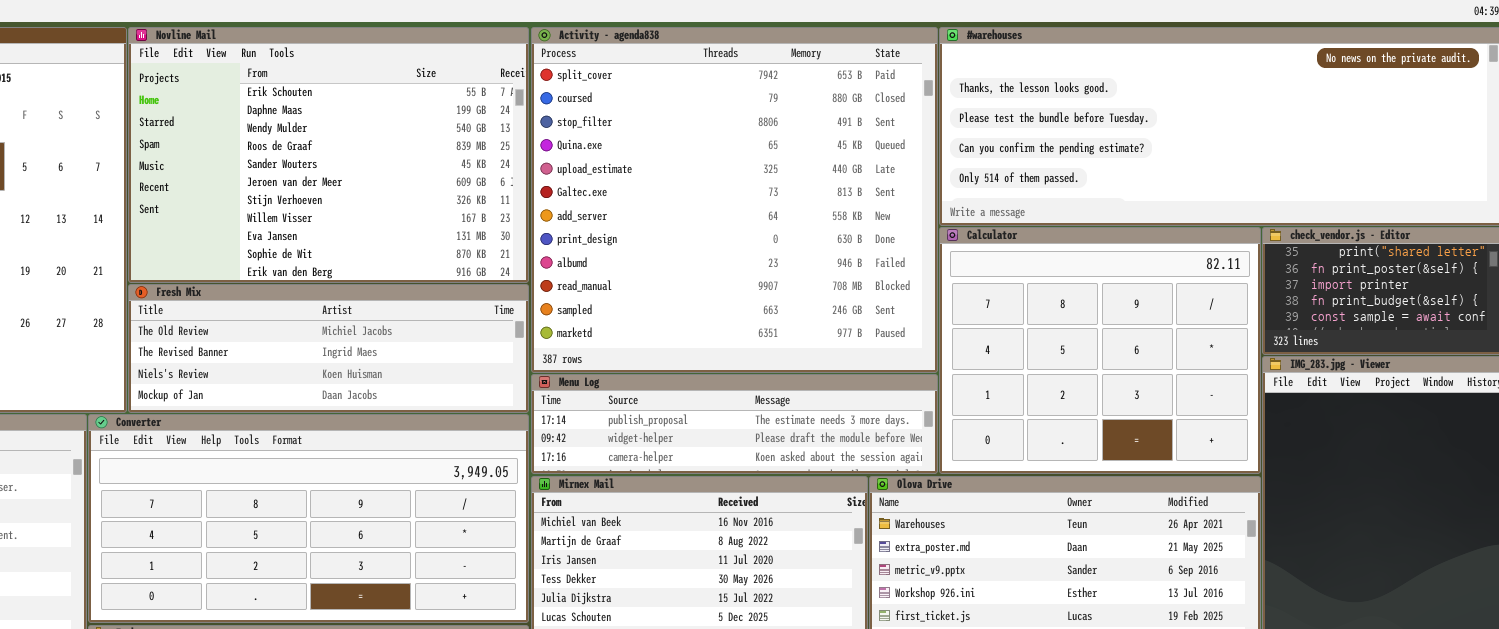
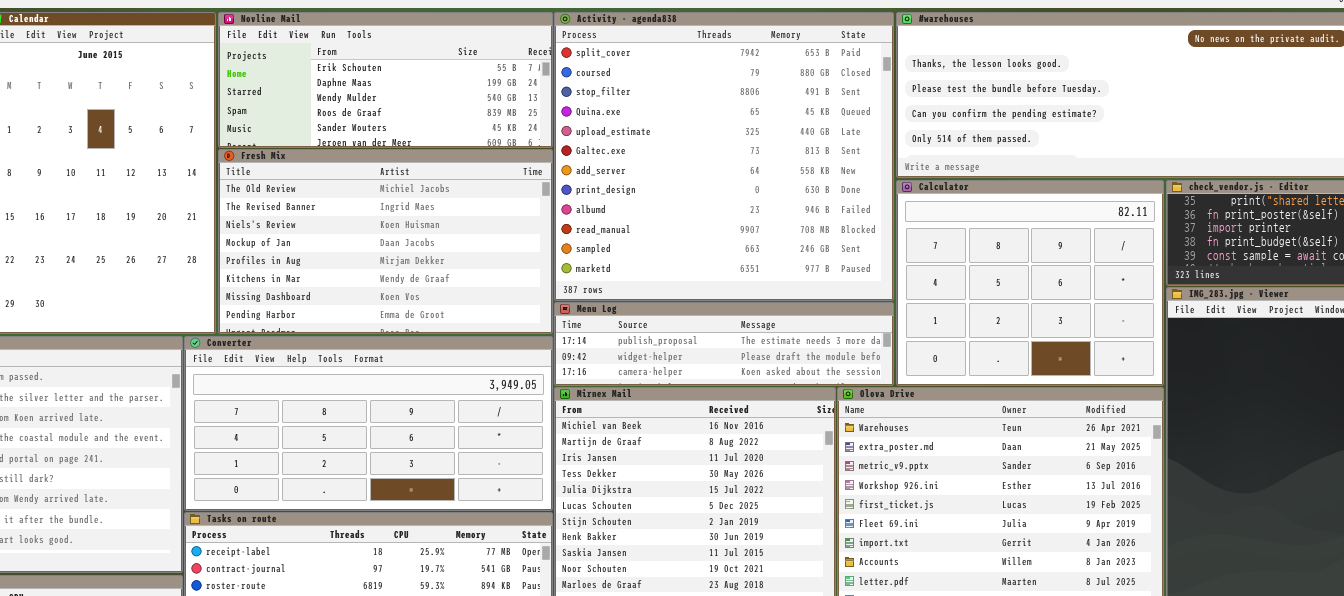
Novline Mail: [128,27,529,283] -> [218,12,553,148], resized
Fresh Mix: [128,284,529,413] -> [218,149,553,334], resized

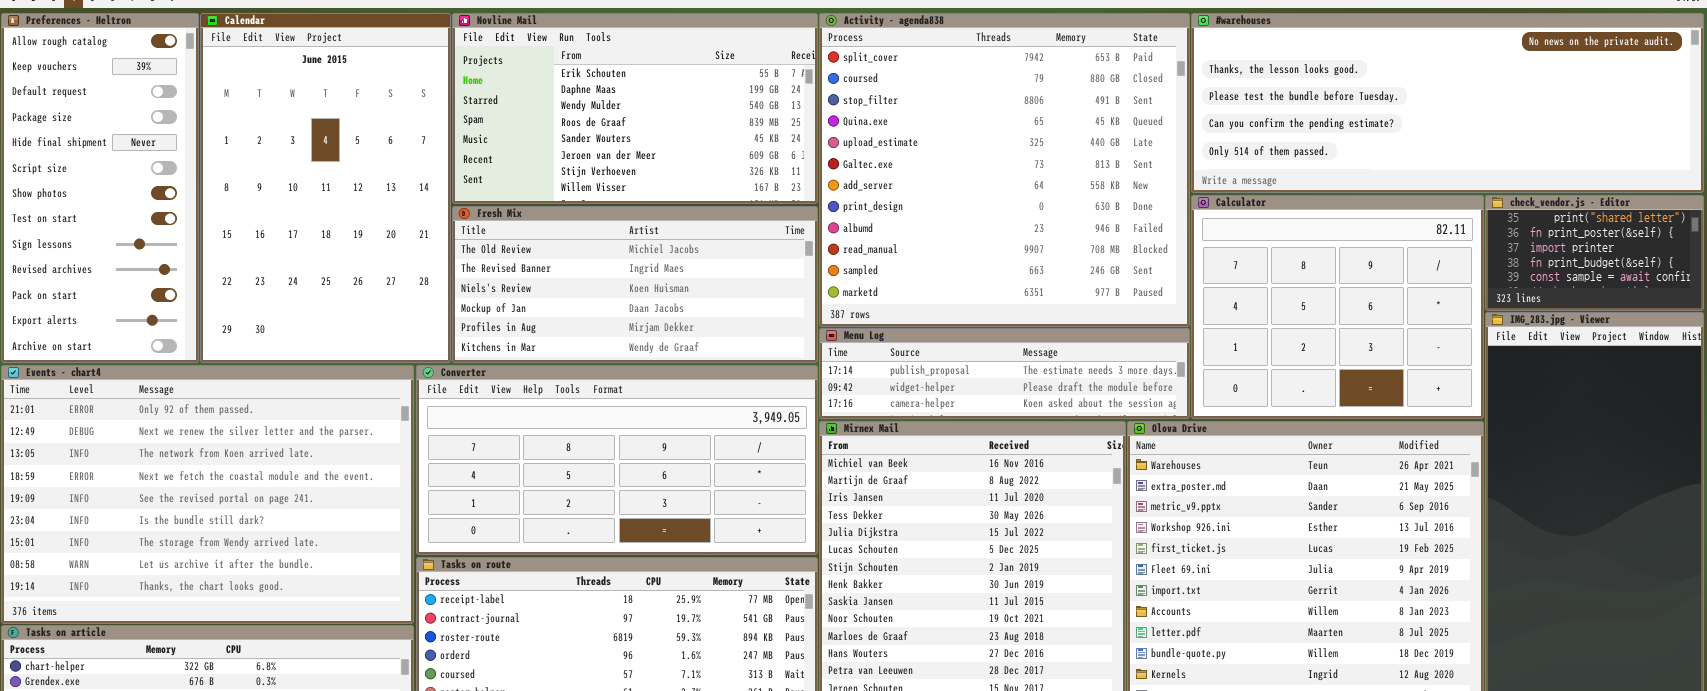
Novline Mail: [218,12,553,148] -> [452,13,818,204], resized
Fresh Mix: [218,149,553,334] -> [452,206,818,363], resized

